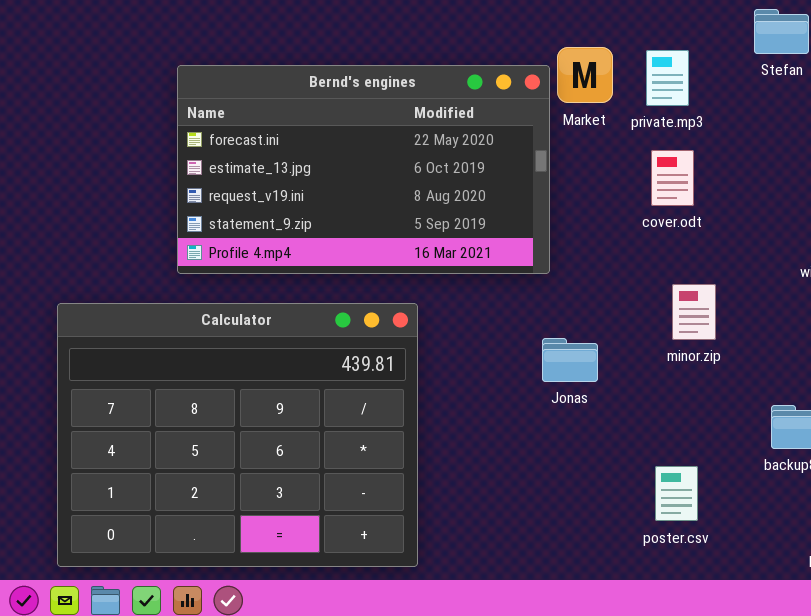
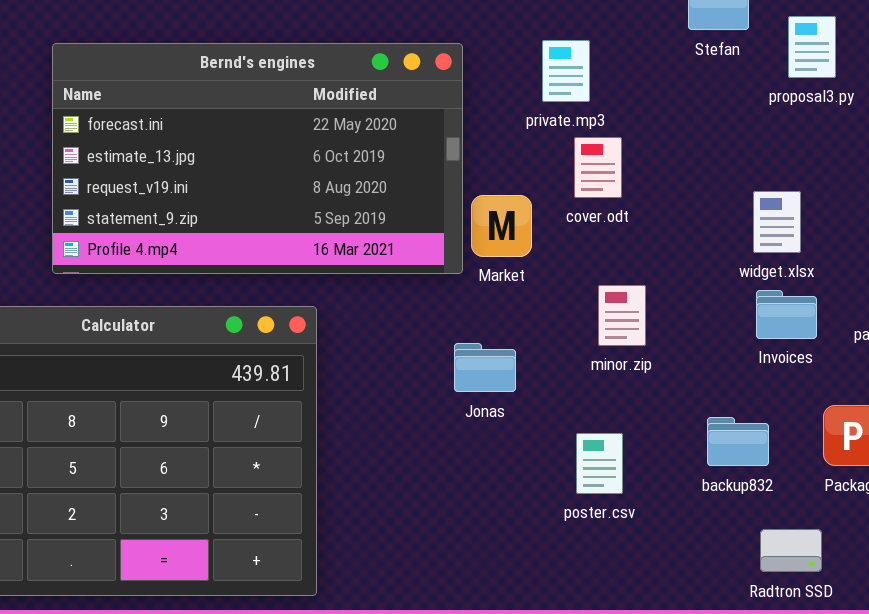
Market: [557,47,613,103] -> [471,195,532,257], moved
private.mp3: [646,50,689,106] -> [542,40,590,102], moved
poster.csv: [655,466,698,521] -> [576,433,623,494], moved

